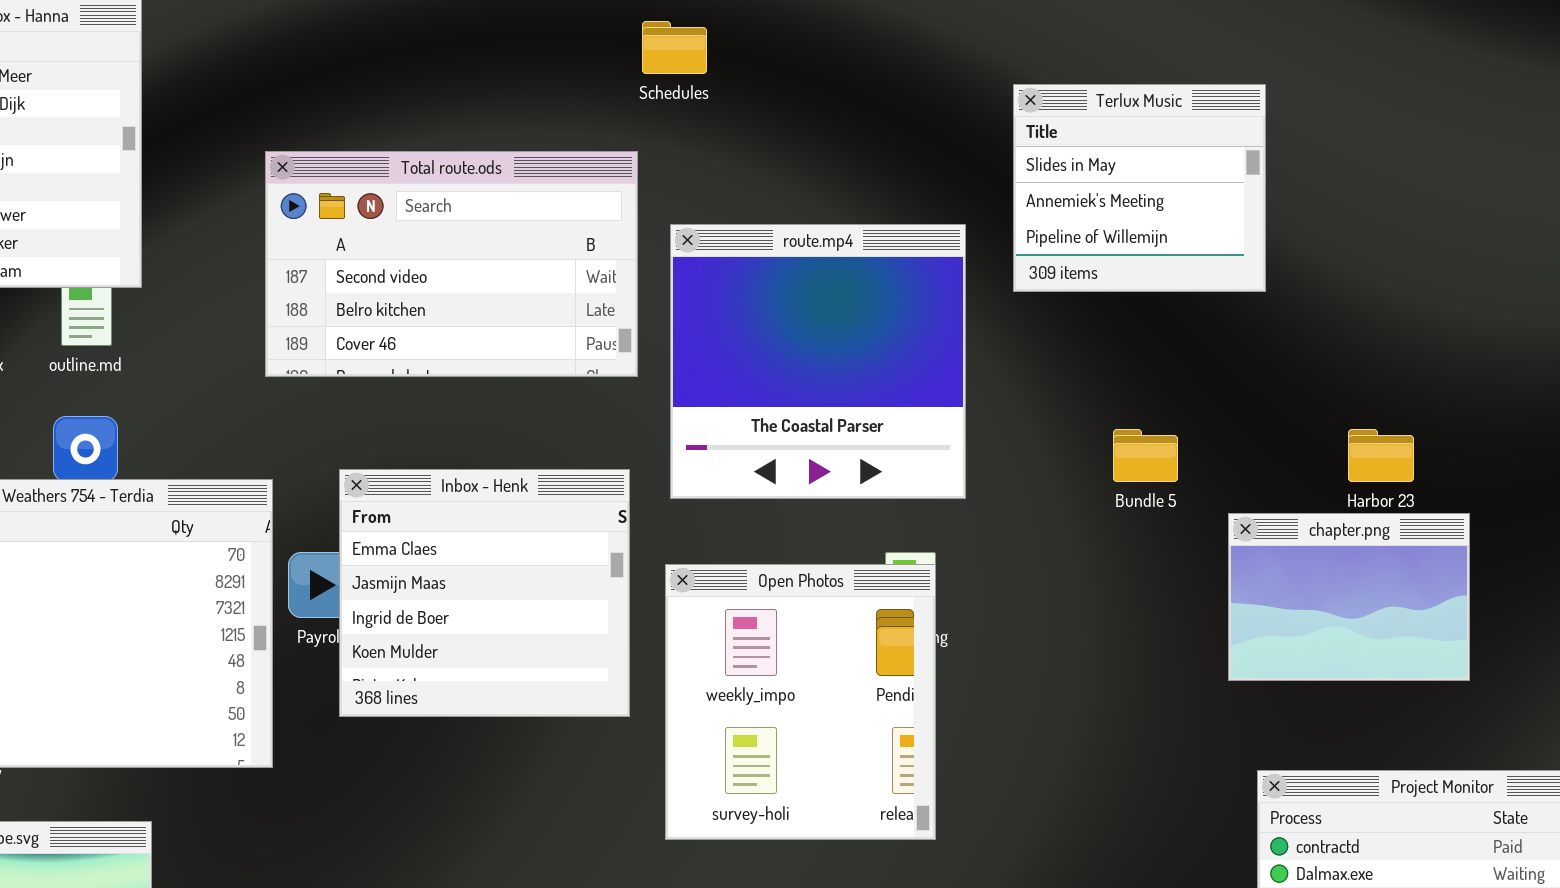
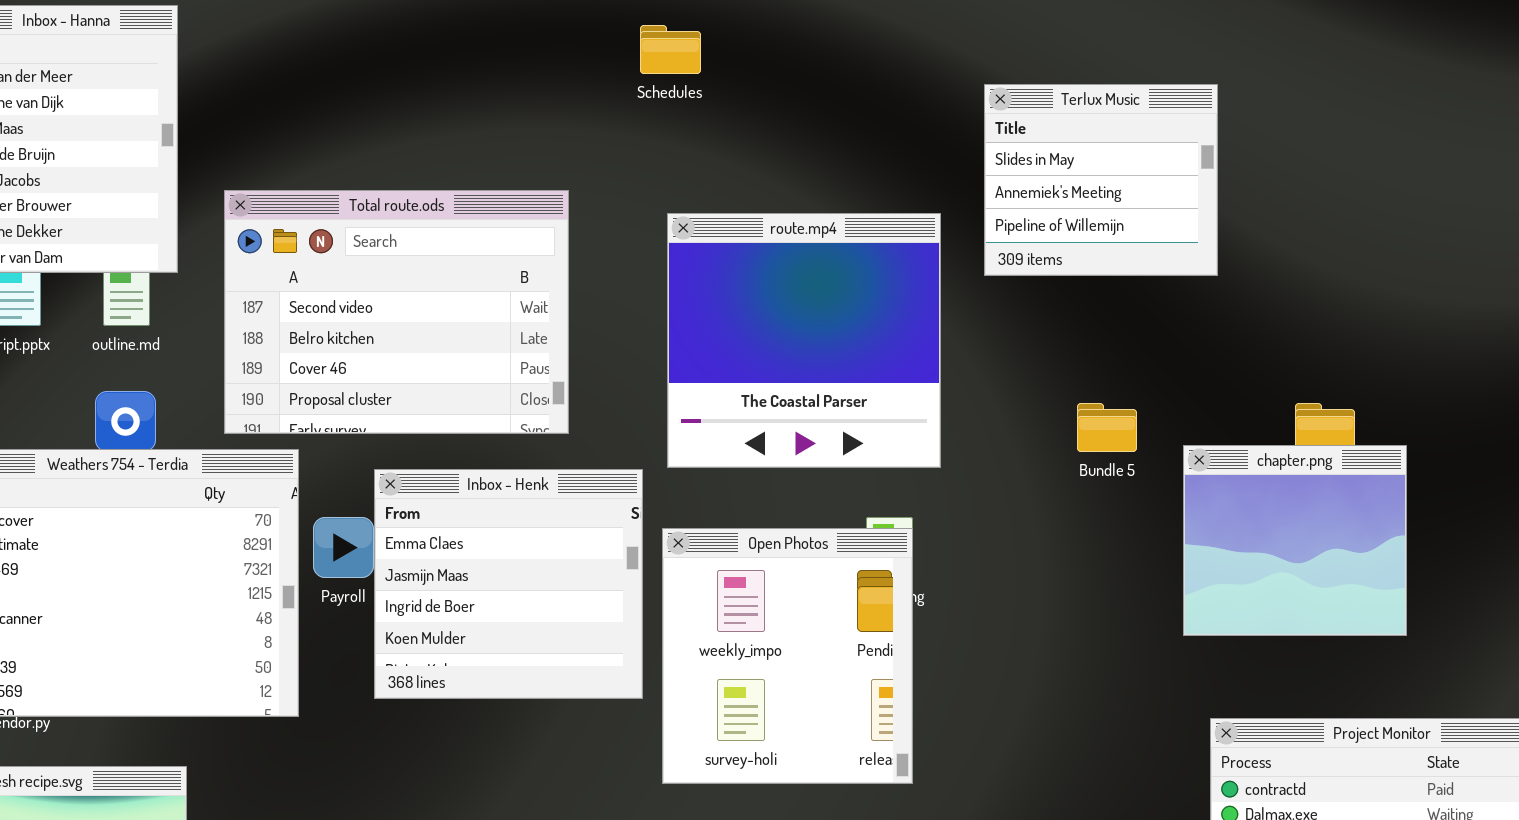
Total route.ods: [265,151,638,377] -> [224,190,569,434], moved, resized
Inbox - Henk: [339,469,630,717] -> [374,469,643,699], moved
chapter.png: [1228,513,1470,681] -> [1183,445,1407,636], resized

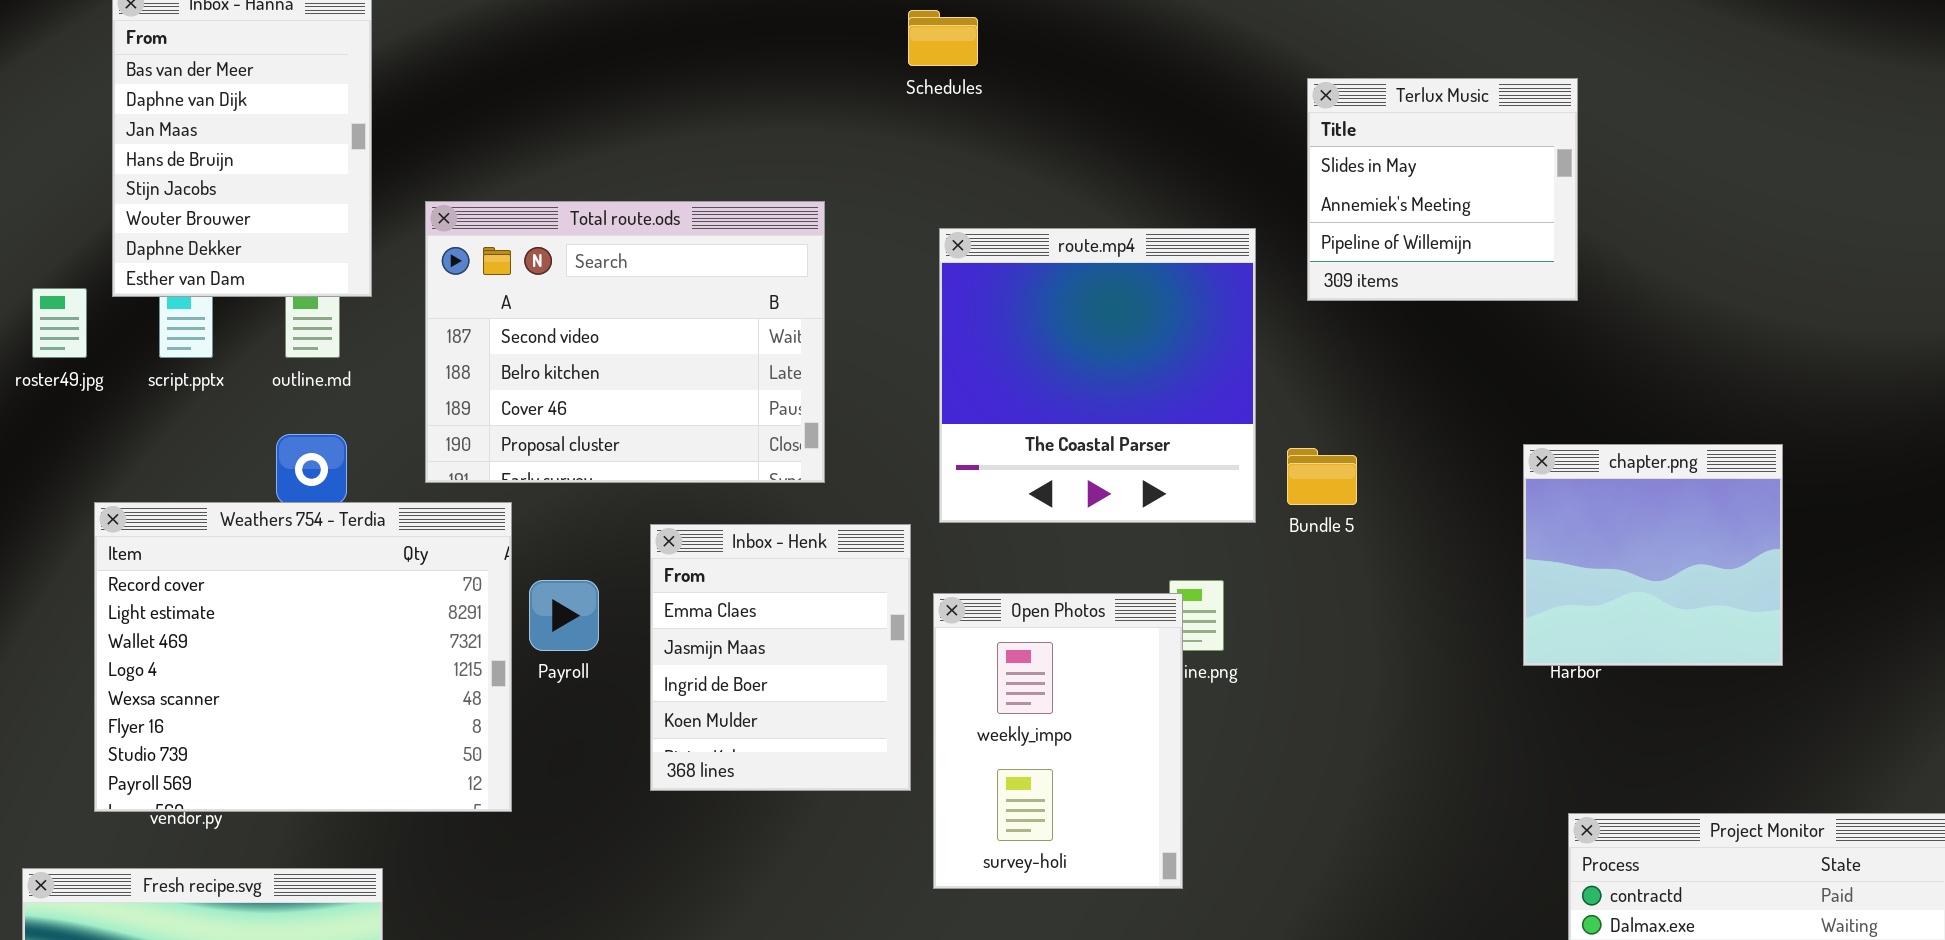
Bundle 5: [1077,403,1137,452] -> [1287,448,1357,505], moved
chapter.png: [1183,445,1407,636] -> [1523,444,1783,666], moved
Inbox - Henk: [374,469,643,699] -> [650,524,911,791], resized
Open Photos: [662,528,913,784] -> [933,593,1183,889], resized

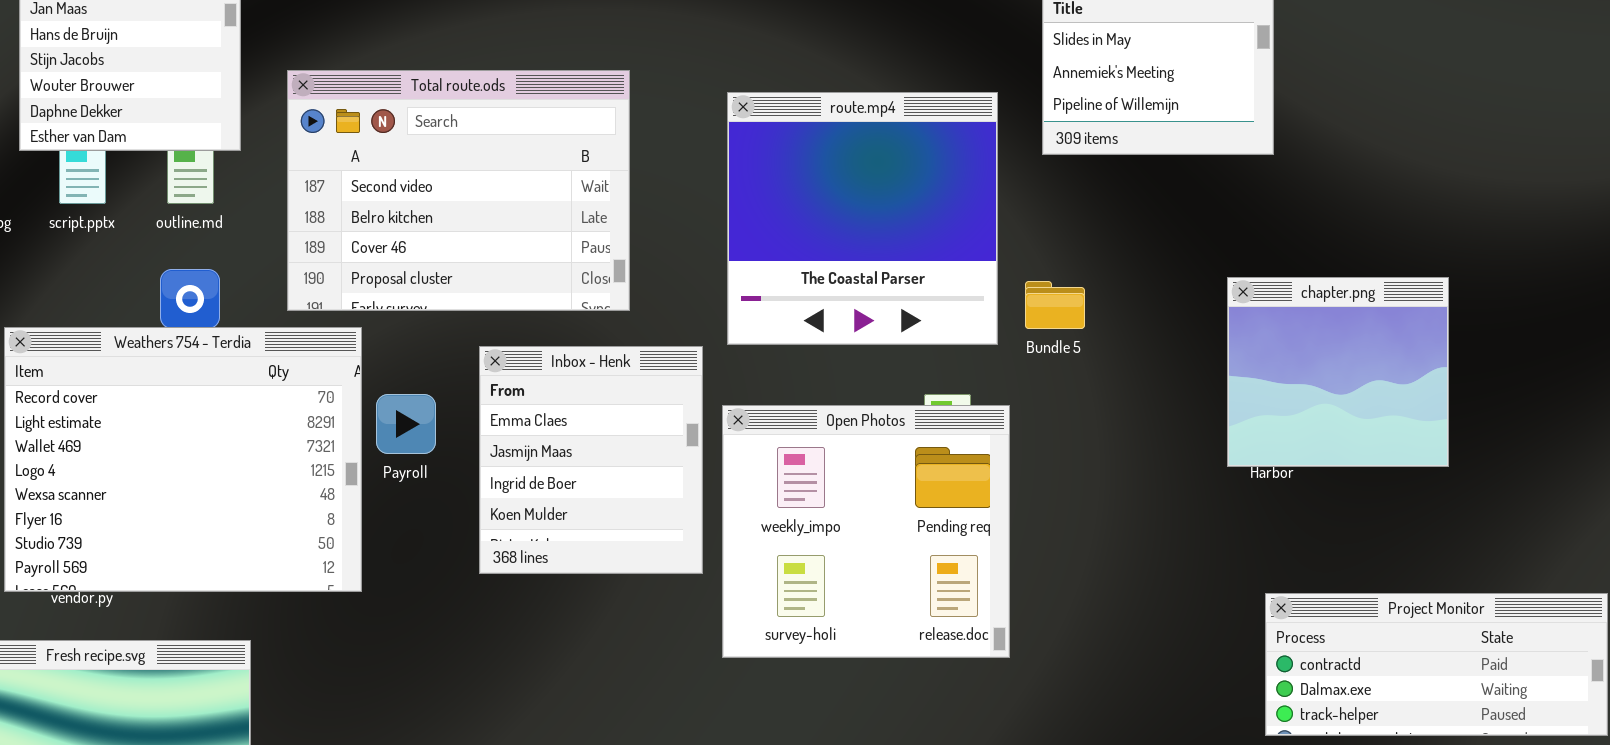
Open Photos: [933,593,1183,889] -> [722,405,1010,658], resized

